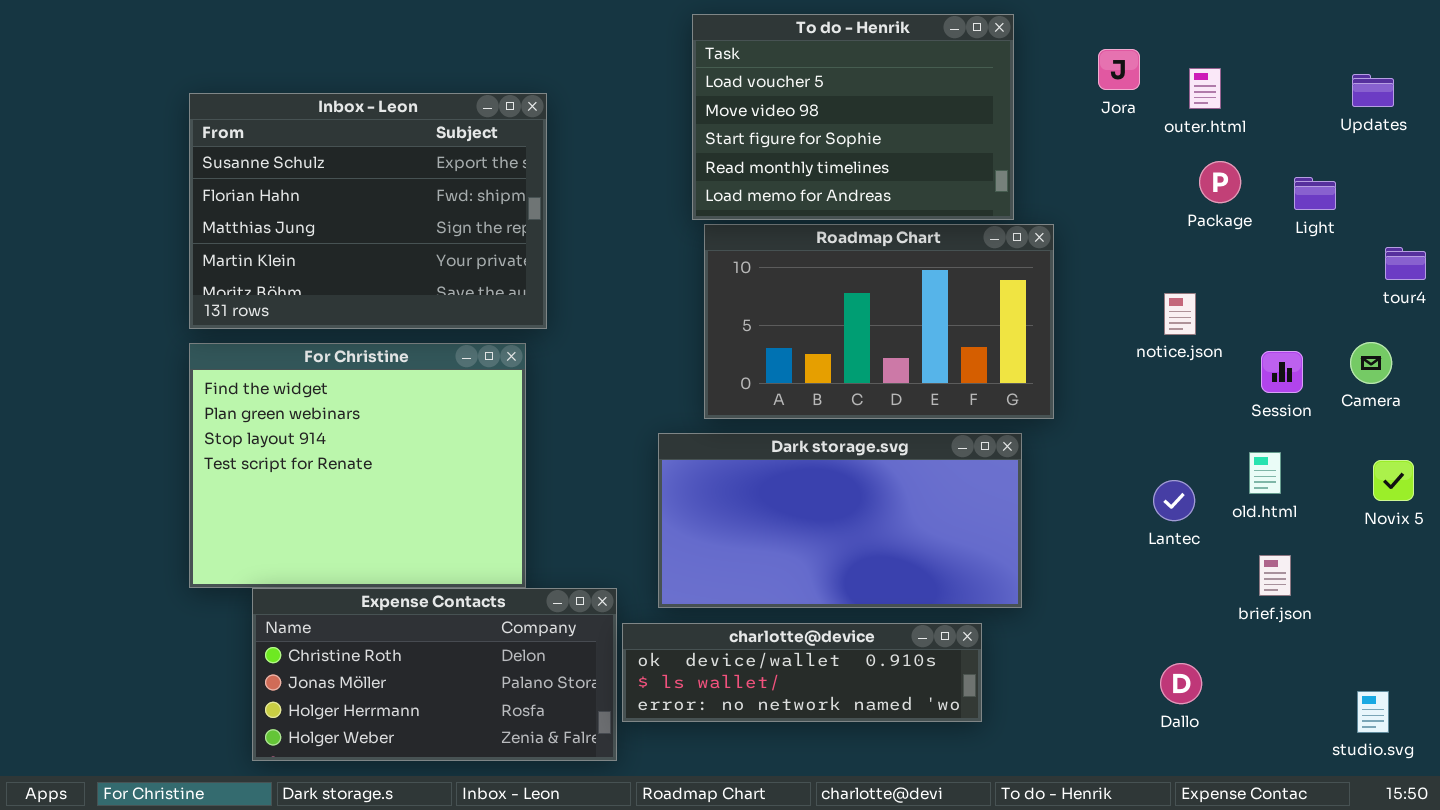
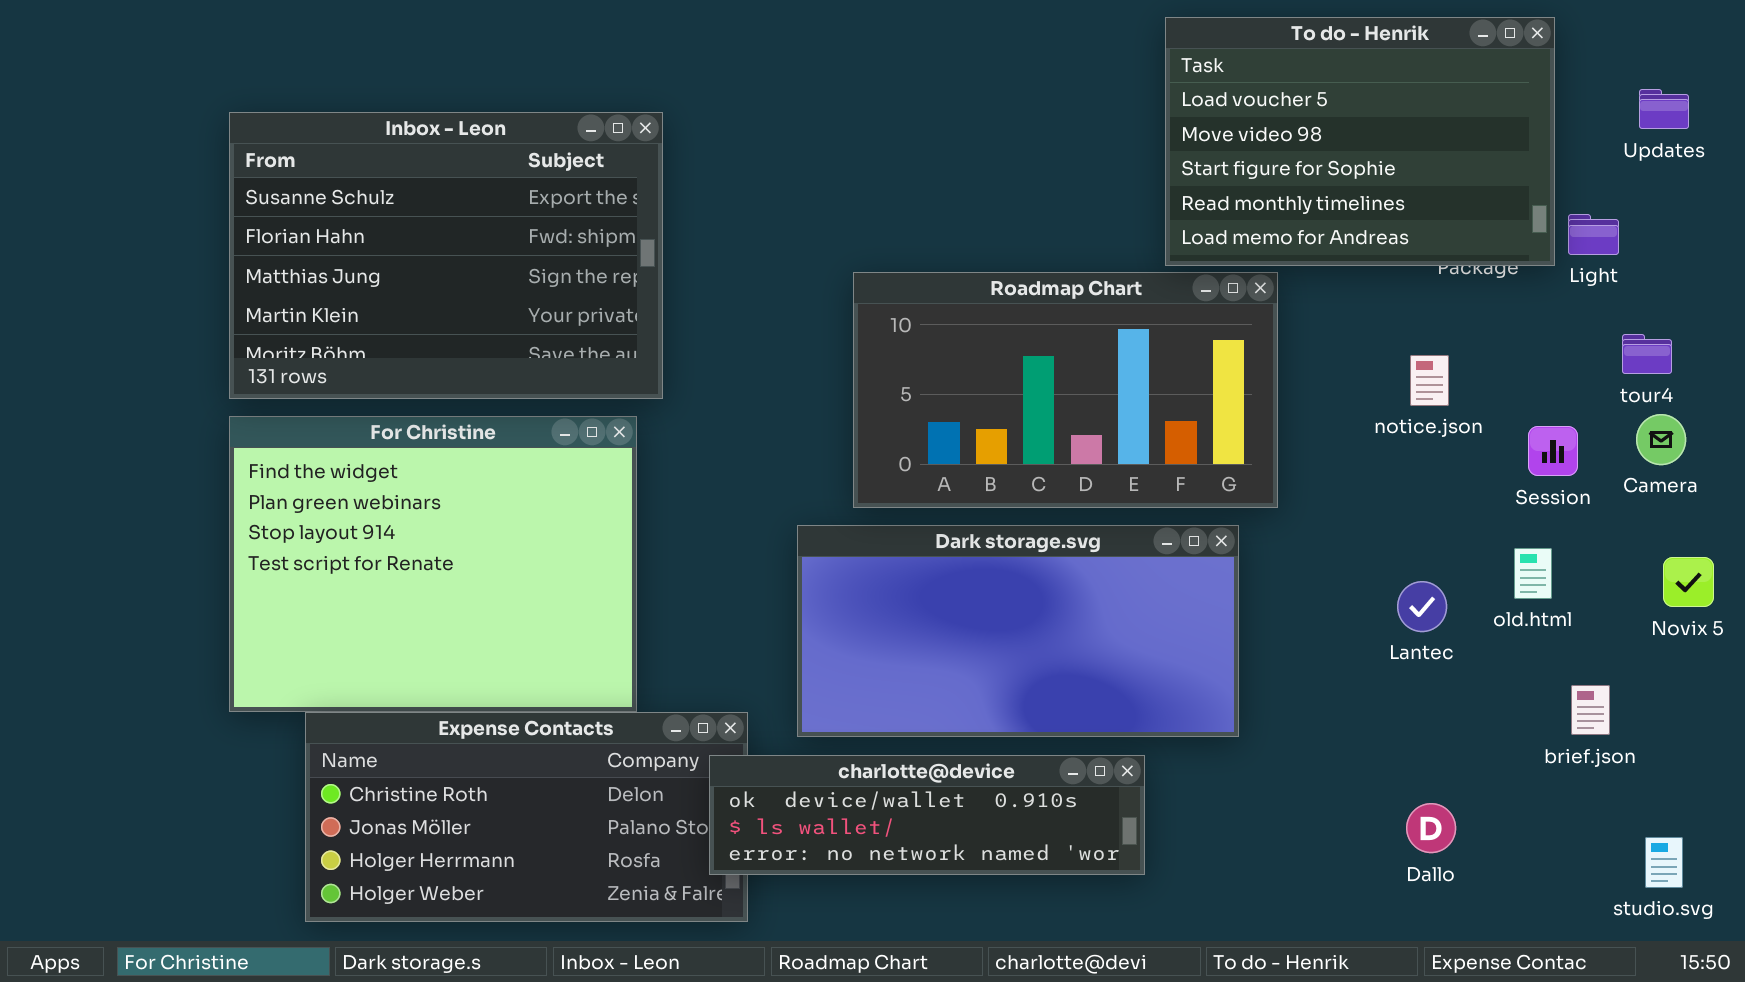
To do - Henrik: [692,14,1014,220] -> [1165,17,1555,266], moved
tour4: [1385,247,1426,280] -> [1622,334,1672,374], moved
brief.json: [1259,555,1291,596] -> [1571,685,1610,735], moved
charlotte@device: [622,623,982,722] -> [709,755,1145,875], moved

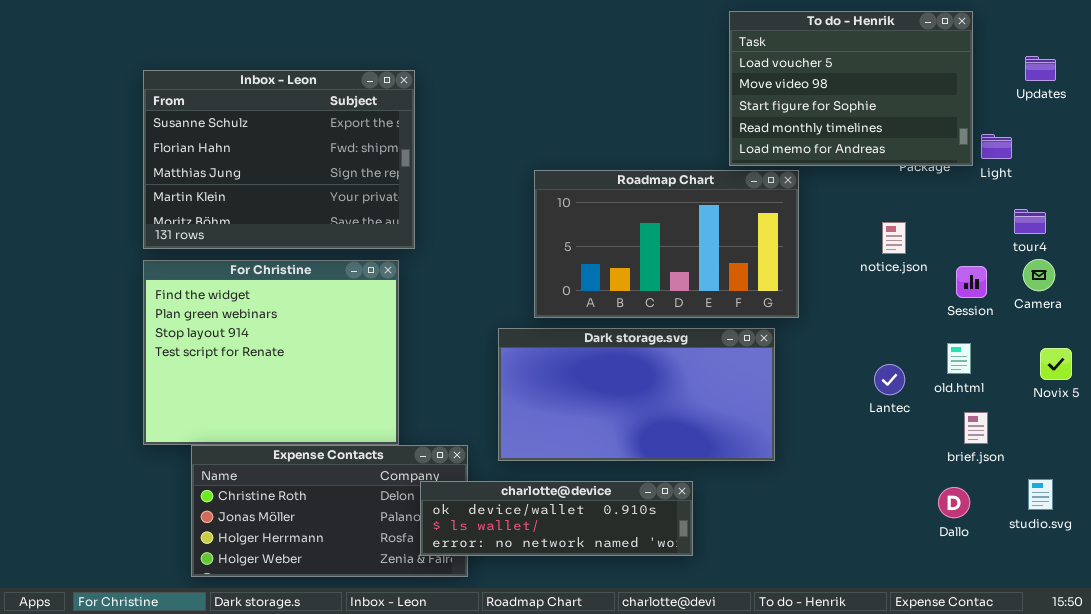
brief.json: [1571,685,1610,735] -> [964,412,988,444], moved
charlotte@device: [709,755,1145,875] -> [420,481,693,556], moved
Dallo: [1406,803,1456,853] -> [938,487,970,518], moved
studio.svg: [1645,837,1683,888] -> [1028,479,1053,510], moved

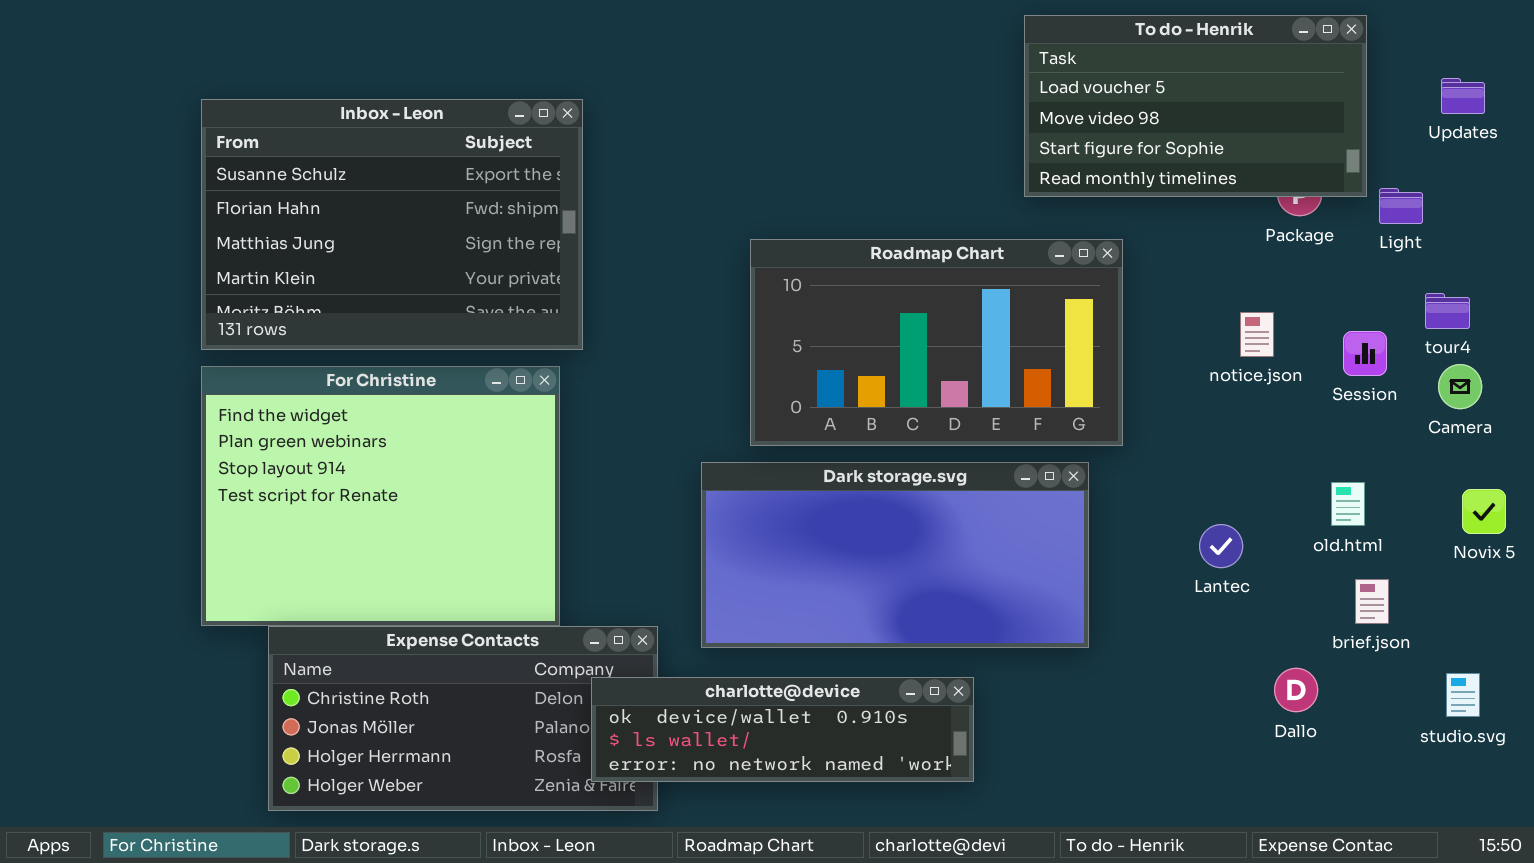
To do - Henrik: [729,11,973,166] -> [1024,15,1367,197], resized
Session: [956,266,987,298] -> [1343,331,1387,376], moved
Lantec: [874,364,905,395] -> [1199,524,1243,568], moved
Dallo: [938,487,970,518] -> [1274,668,1318,712], moved

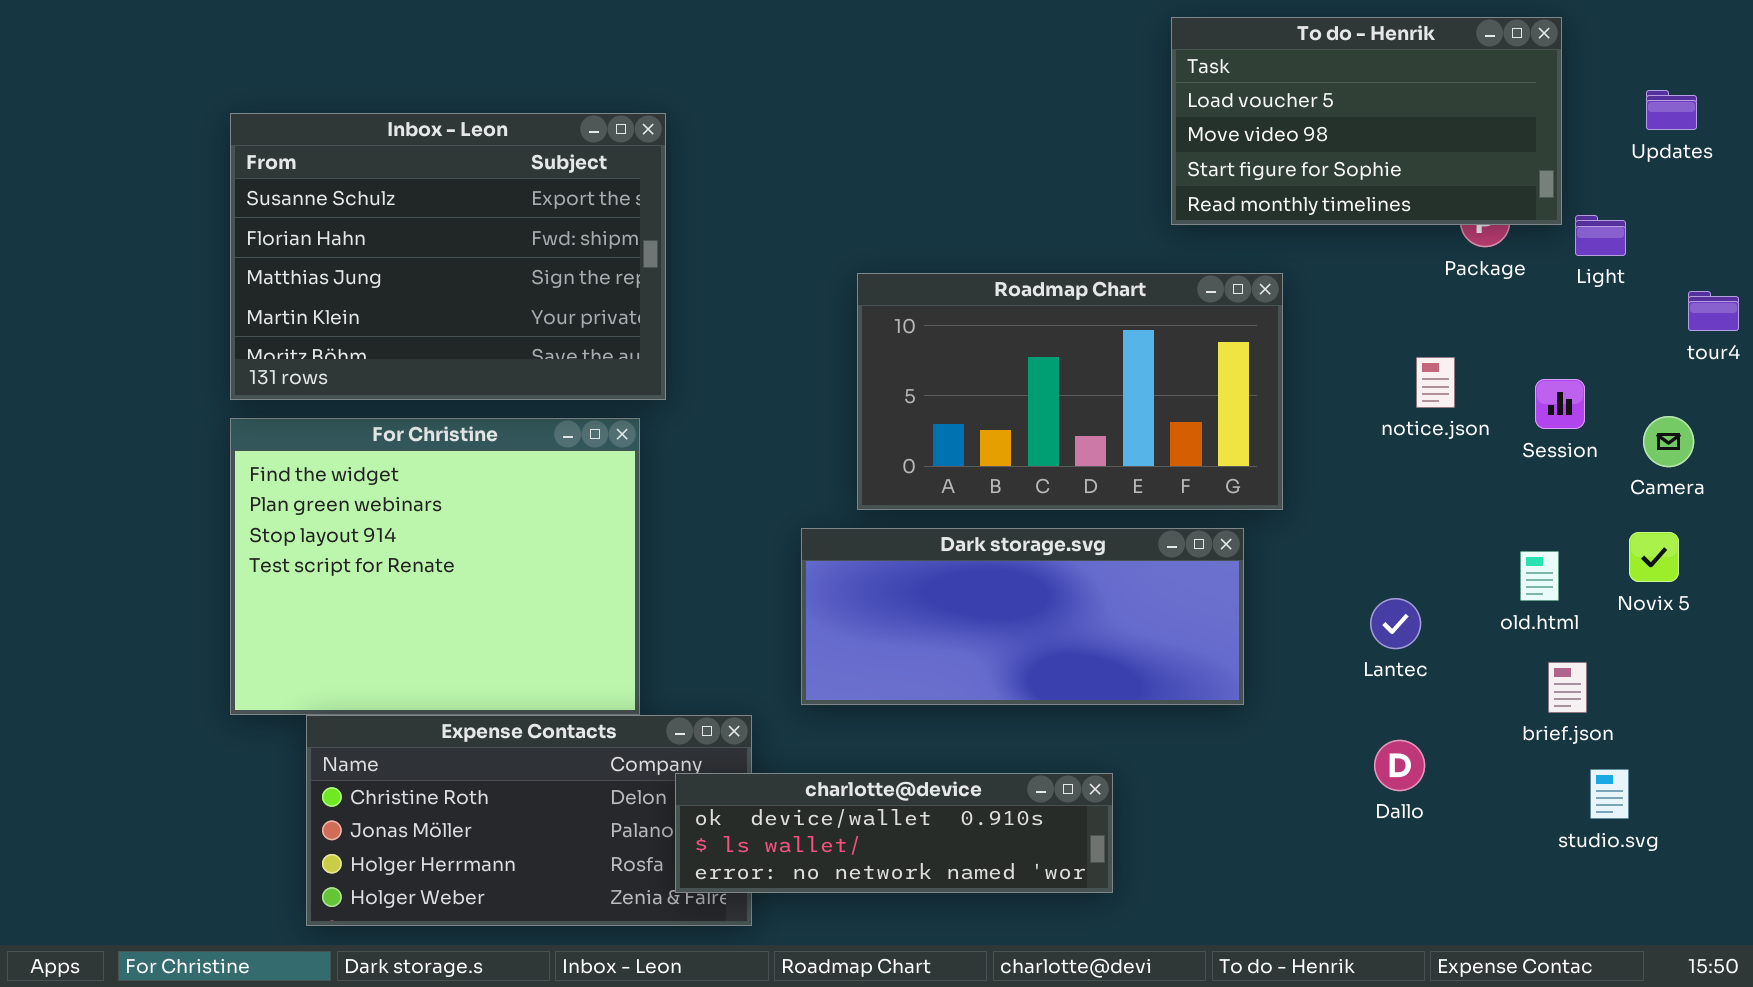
tour4: [1425,293,1470,329] -> [1688,291,1739,331], moved
Dark storage.svg: [701,462,1089,648] -> [801,528,1244,705], resized
Novix 5: [1462,489,1506,534] -> [1629,532,1679,582], moved
Dallo: [1274,668,1318,712] -> [1374,740,1425,791], moved
studio.svg: [1446,673,1480,717] -> [1590,769,1629,819], moved

